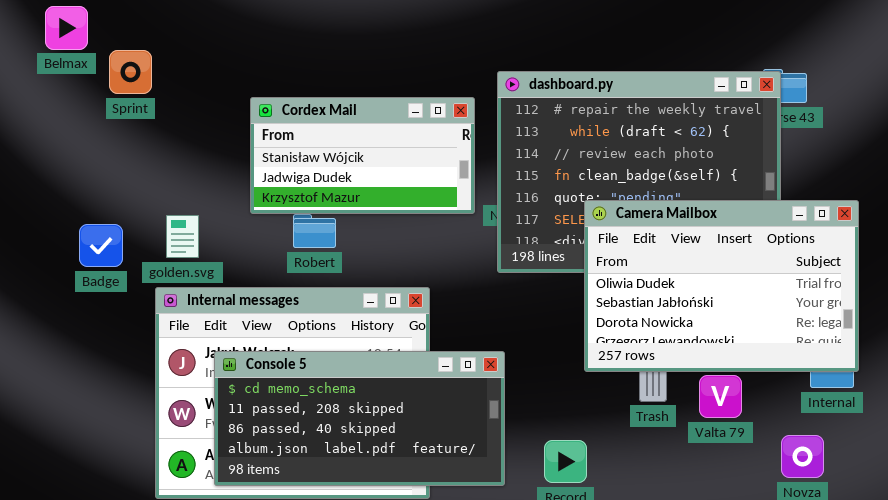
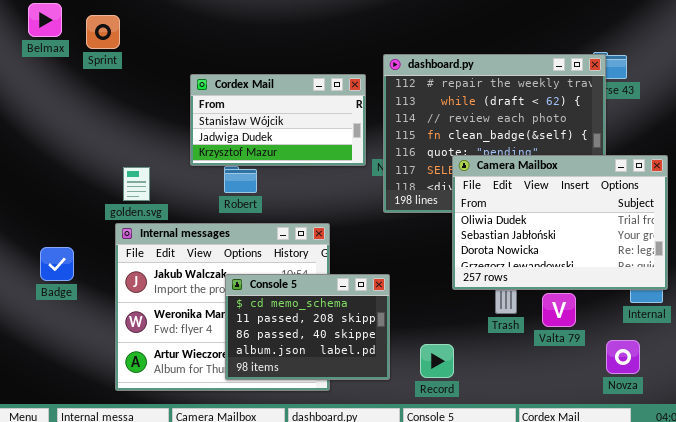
Sprint: [109,50,152,94] -> [86,15,120,49], moved
Badge: [79,224,123,267] -> [40,247,74,281], moved
Console 5: [214,351,505,486] -> [225,274,390,380], resized

